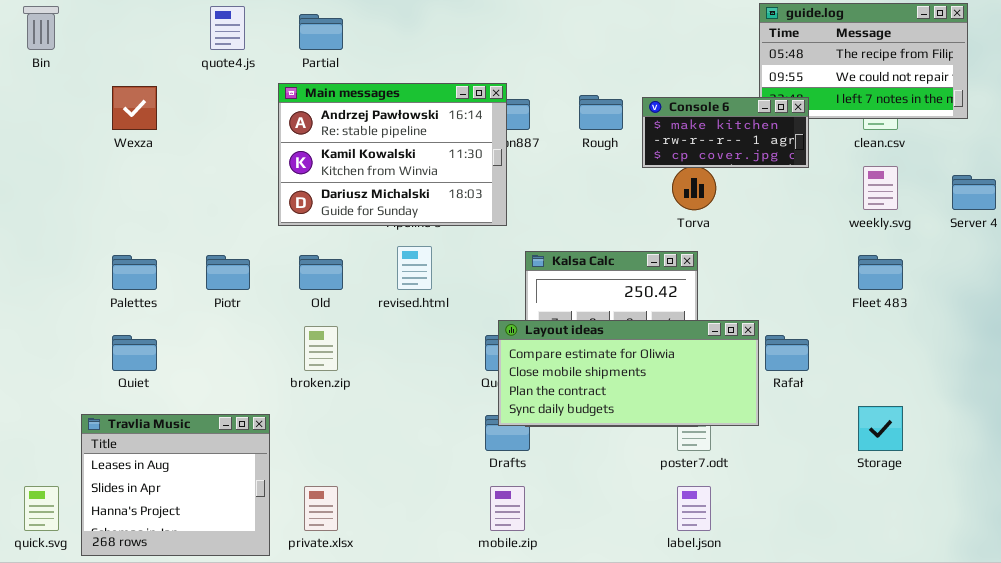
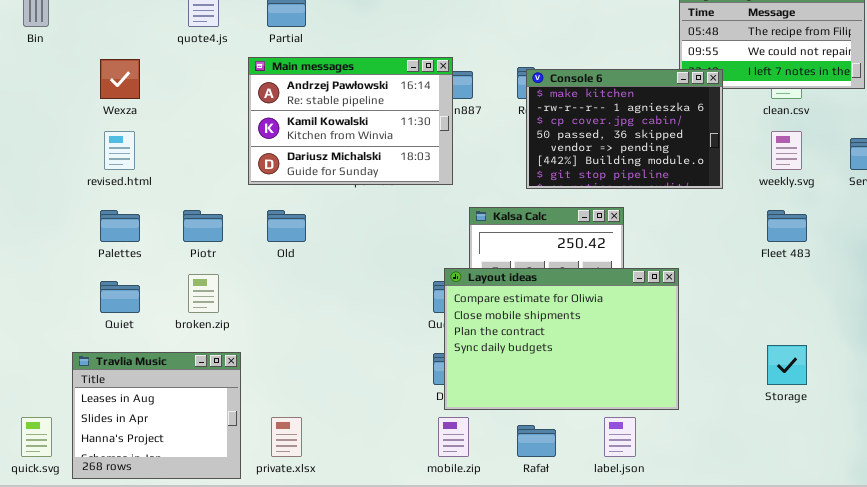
Console 6: [642,97,809,168] -> [526,69,723,189], resized
revised.html: [397,246,432,290] -> [104,131,135,170], moved
Layout ideas: [498,320,759,426] -> [444,268,679,410], resized
broken.zip: [304,326,338,371] -> [188,274,219,313], moved
Rafał: [765,335,809,371] -> [517,425,556,457], moved

